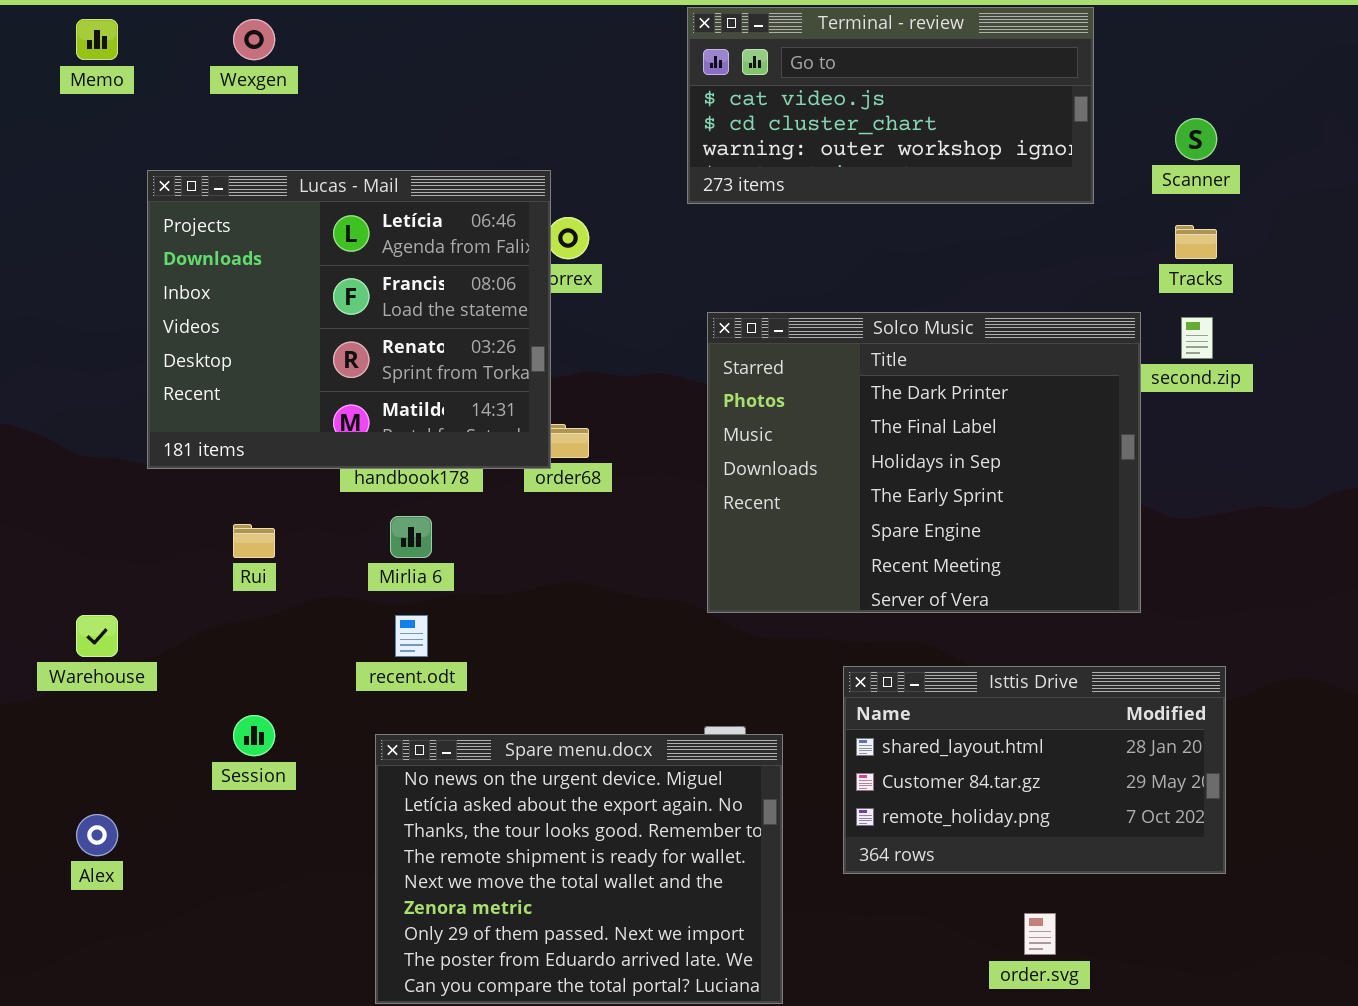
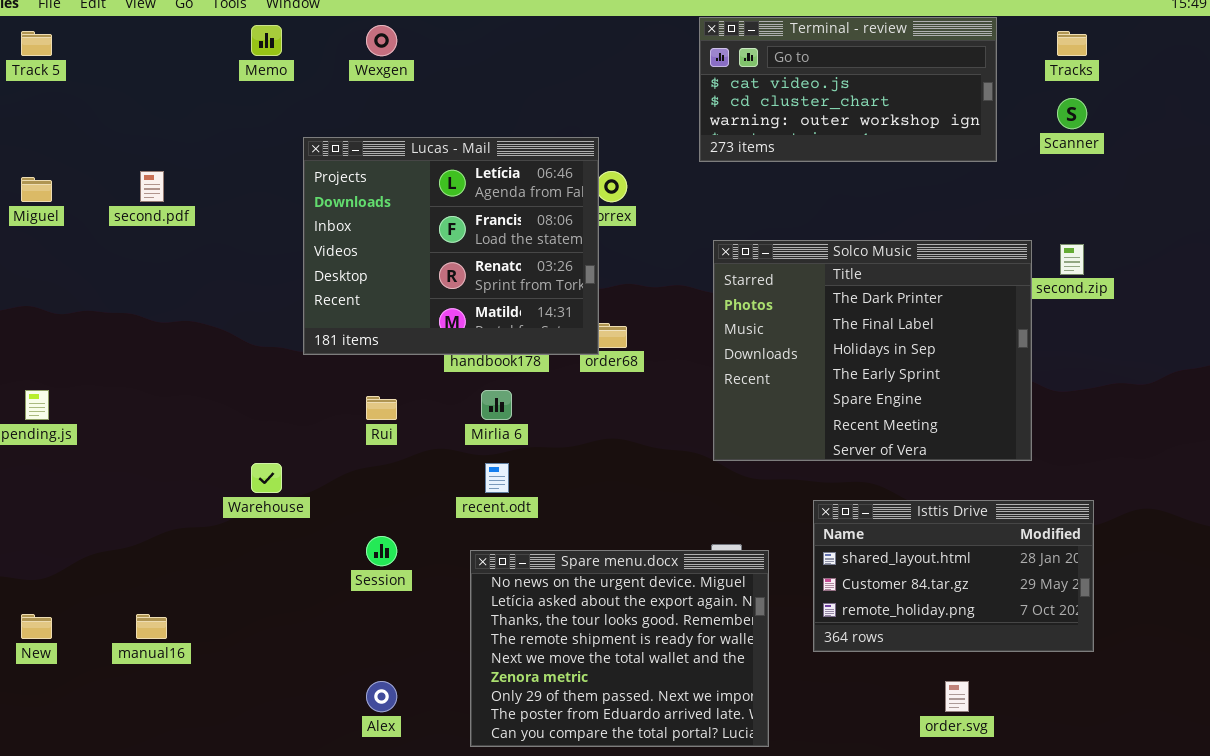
Tracks: [1175,225,1217,259] -> [1057,31,1087,56], moved
Alex: [76,814,118,856] -> [366,681,397,712], moved

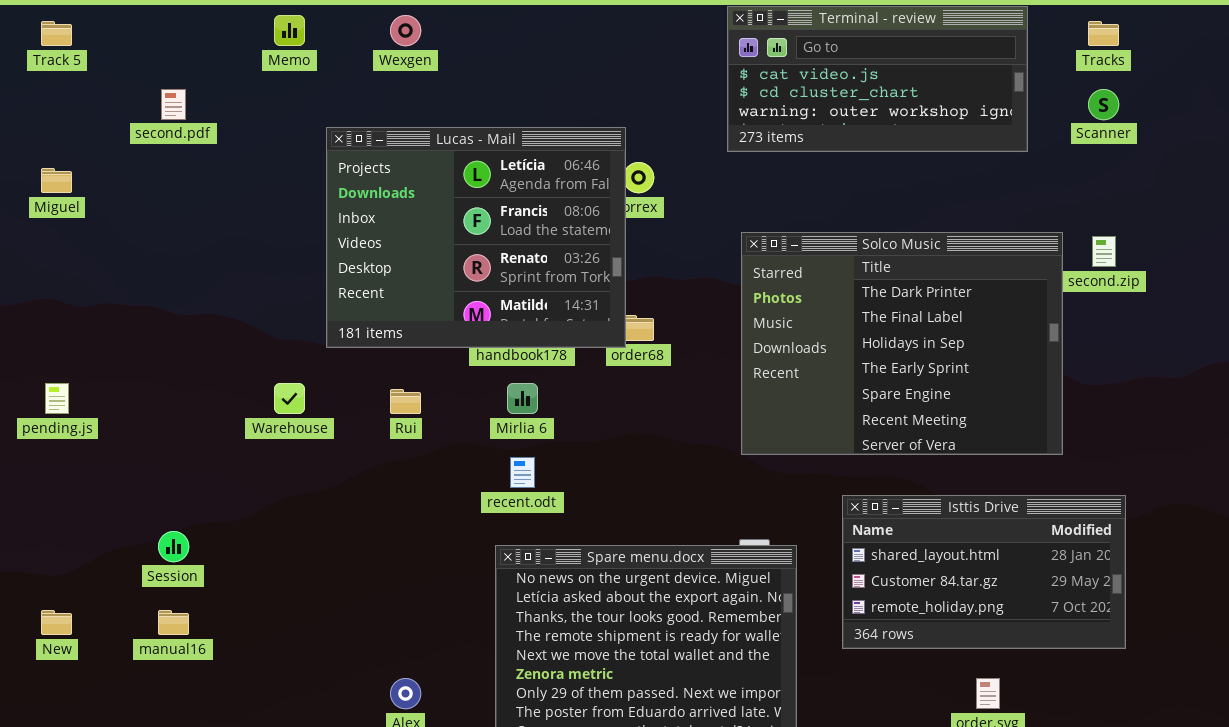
second.pdf: [140,171,164,202] -> [161,89,186,120], moved
Warehouse: [251,463,282,493] -> [274,383,305,414], moved
Session: [366,536,397,566] -> [158,531,189,562], moved

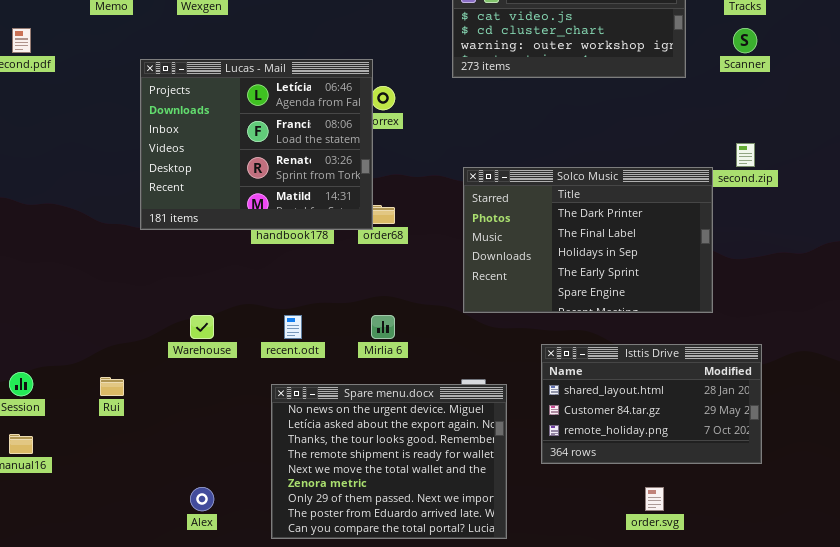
Solco Music: [741,232,1063,455] -> [463,167,713,313], resized
Warehouse: [274,383,305,414] -> [190,315,214,339], moved
Mirlia 6: [507,383,538,414] -> [371,315,395,339], moved
Rui: [390,389,421,414] -> [100,377,124,396], moved

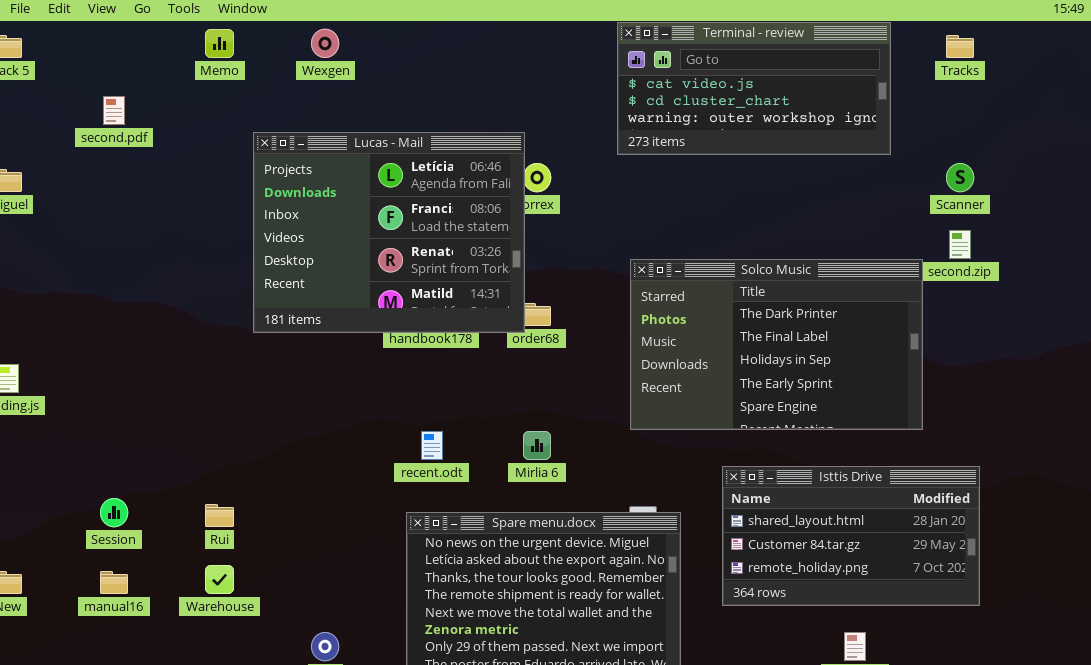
Scanner: [733,28,757,53] -> [946,163,974,192], moved
Warehouse: [190,315,214,339] -> [205,565,234,594], moved

